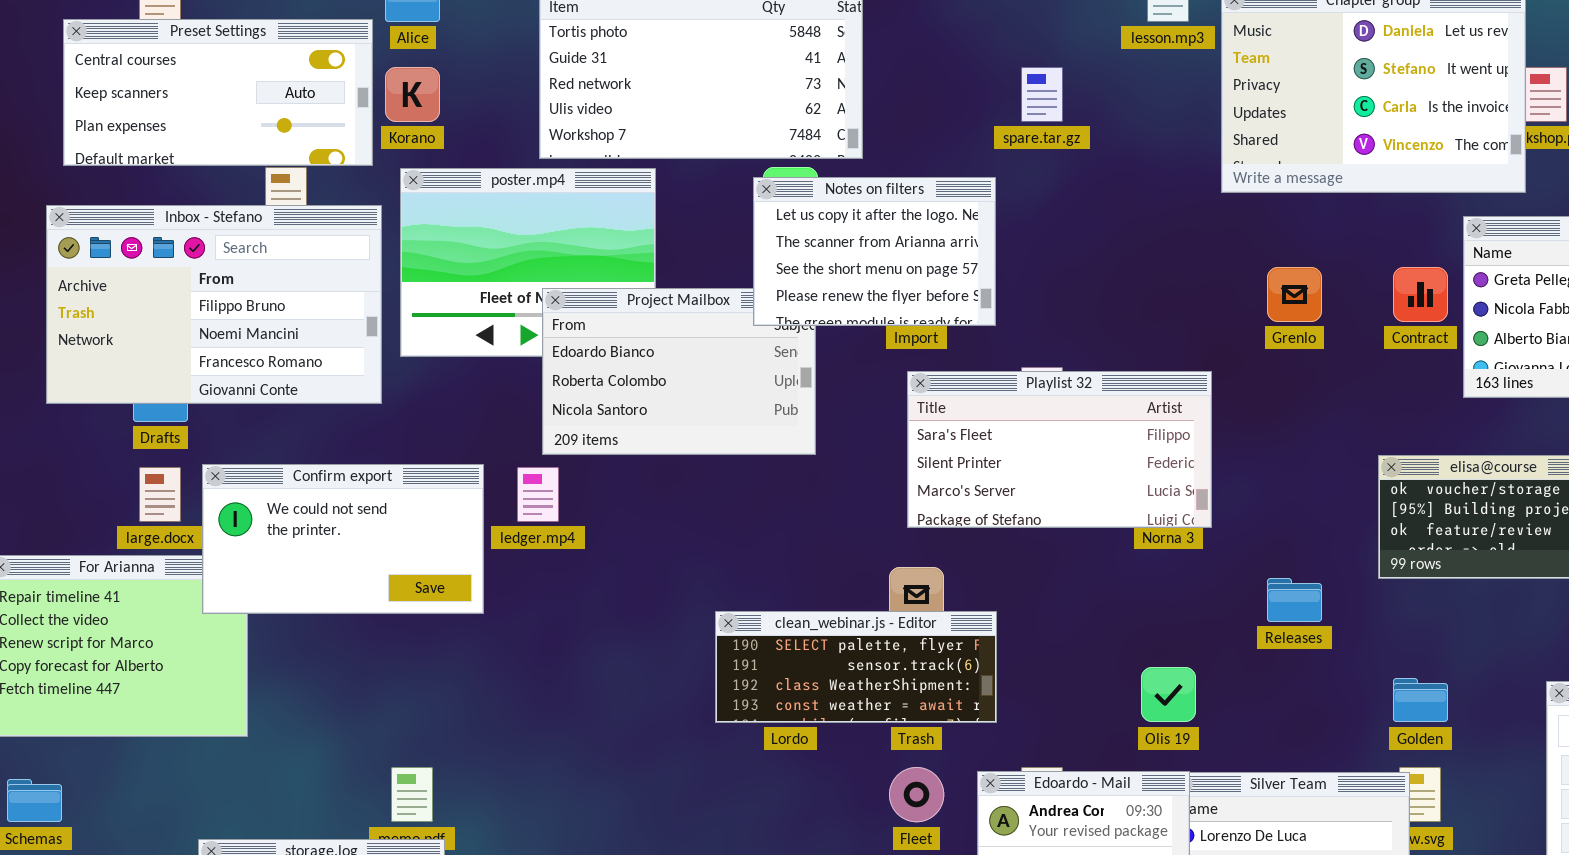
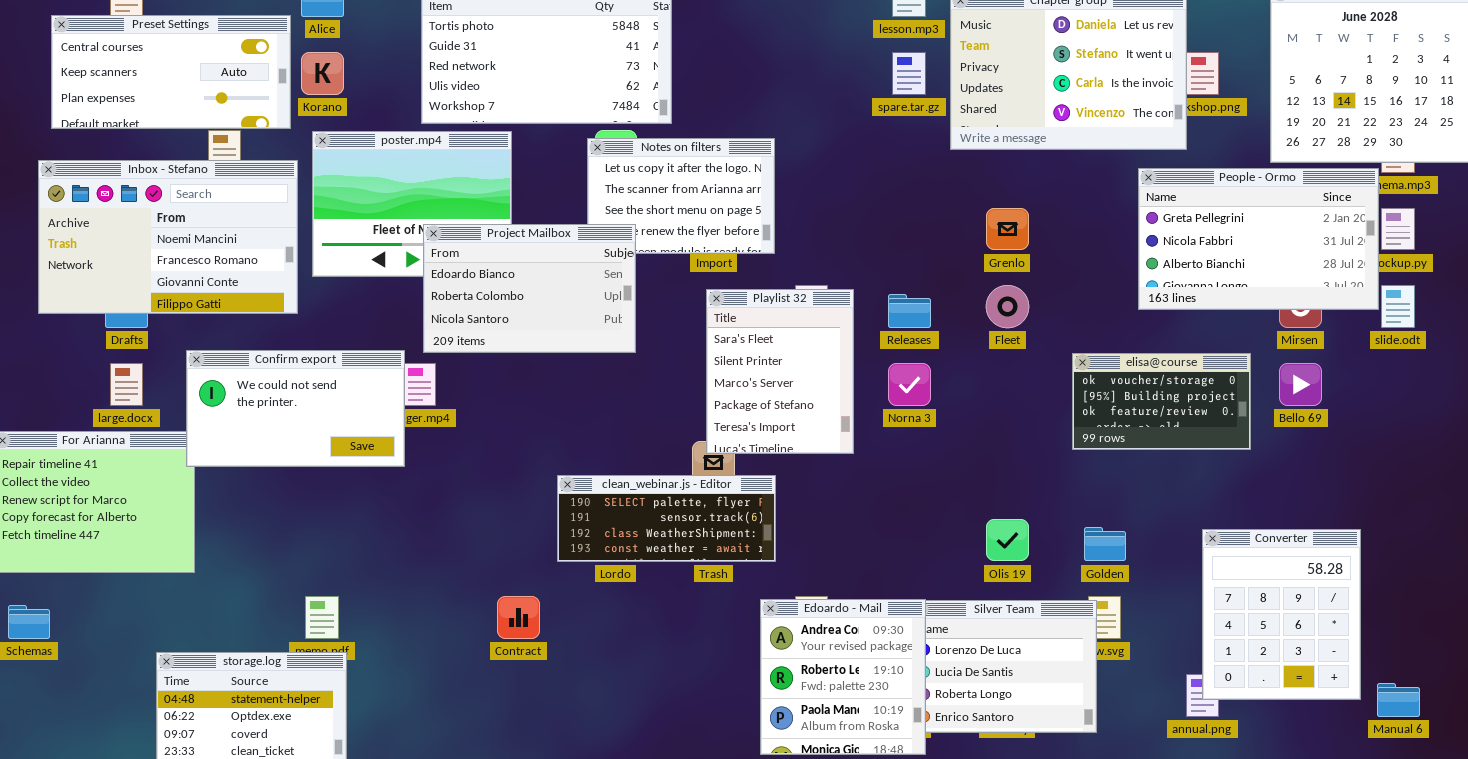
spare.tar.gz: [1021,67,1063,122] -> [892,52,926,95], moved
Inbox - Stefano: [46,205,382,404] -> [38,160,298,314], scrolled down 1 row
Contract: [1393,267,1448,322] -> [497,596,540,639], moved
Project Mailbox: [542,288,816,455] -> [423,224,636,353], raised
Playlist 32: [907,371,1212,528] -> [706,289,854,454], resized
Confirm export: [202,464,484,614] -> [186,350,405,467], moved
Releases: [1267,578,1322,622] -> [888,294,931,328], moved
Olis 19: [1141,667,1196,722] -> [986,519,1029,561], moved
Fleet: [889,767,944,822] -> [986,285,1029,328], moved

